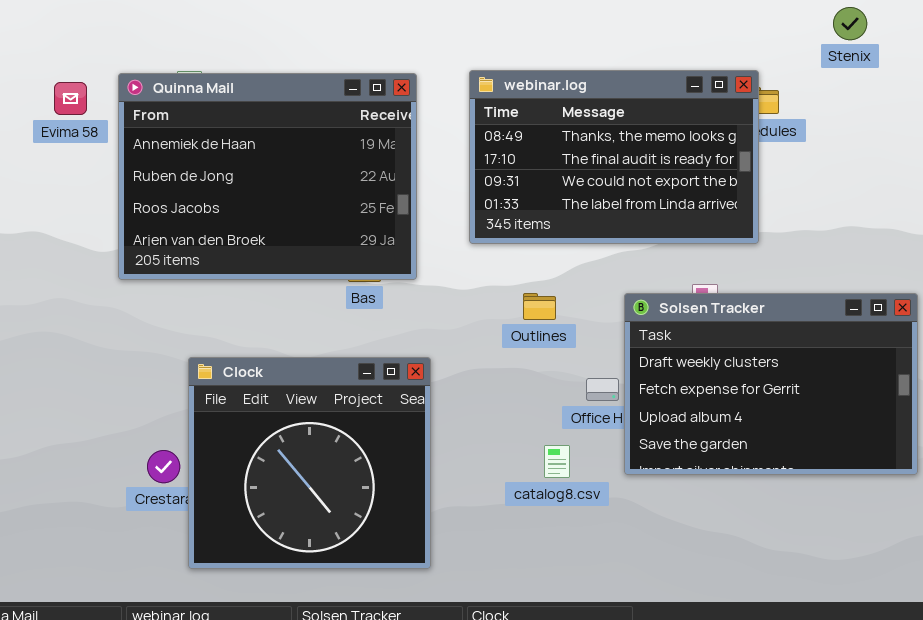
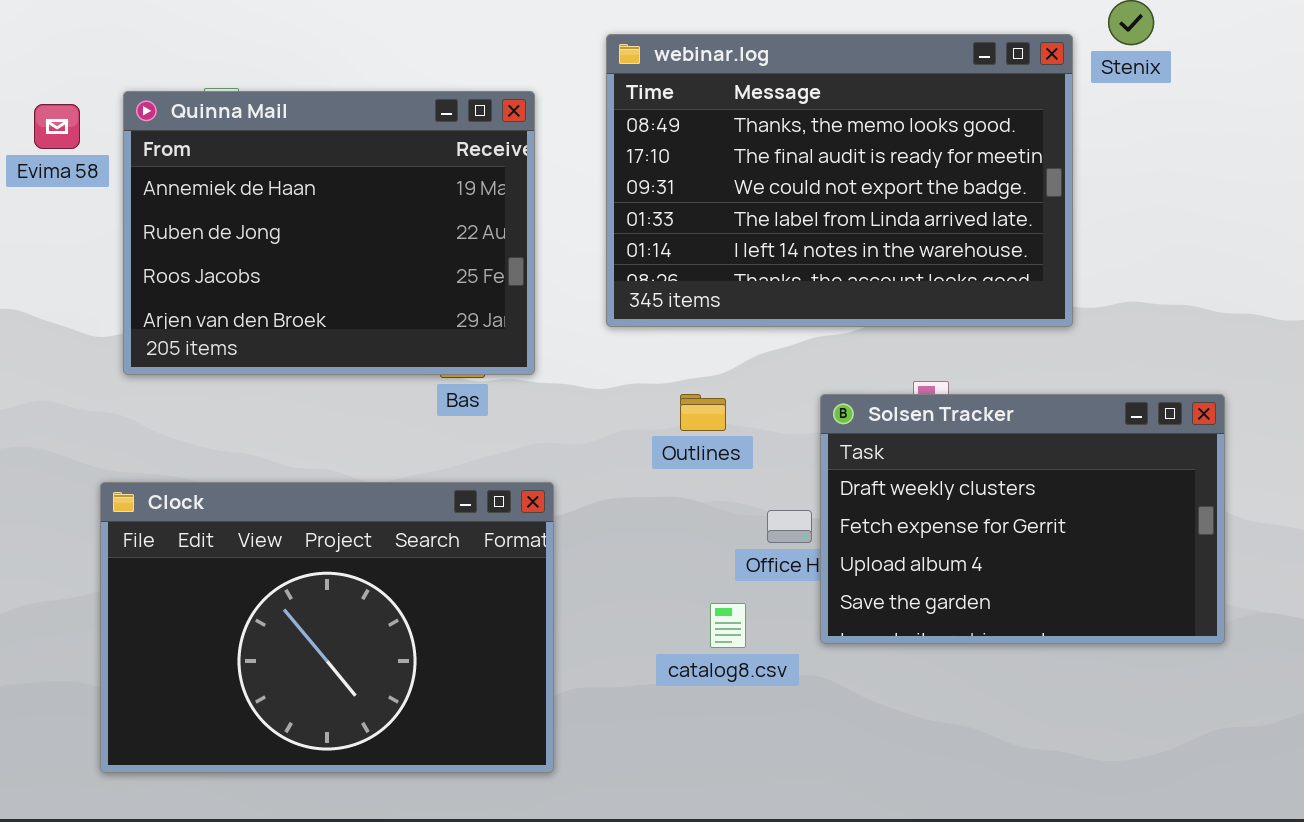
webinar.log: [469,70,759,244] -> [606,34,1073,327], resized
Clock: [188,357,431,569] -> [100,482,554,773], resized

